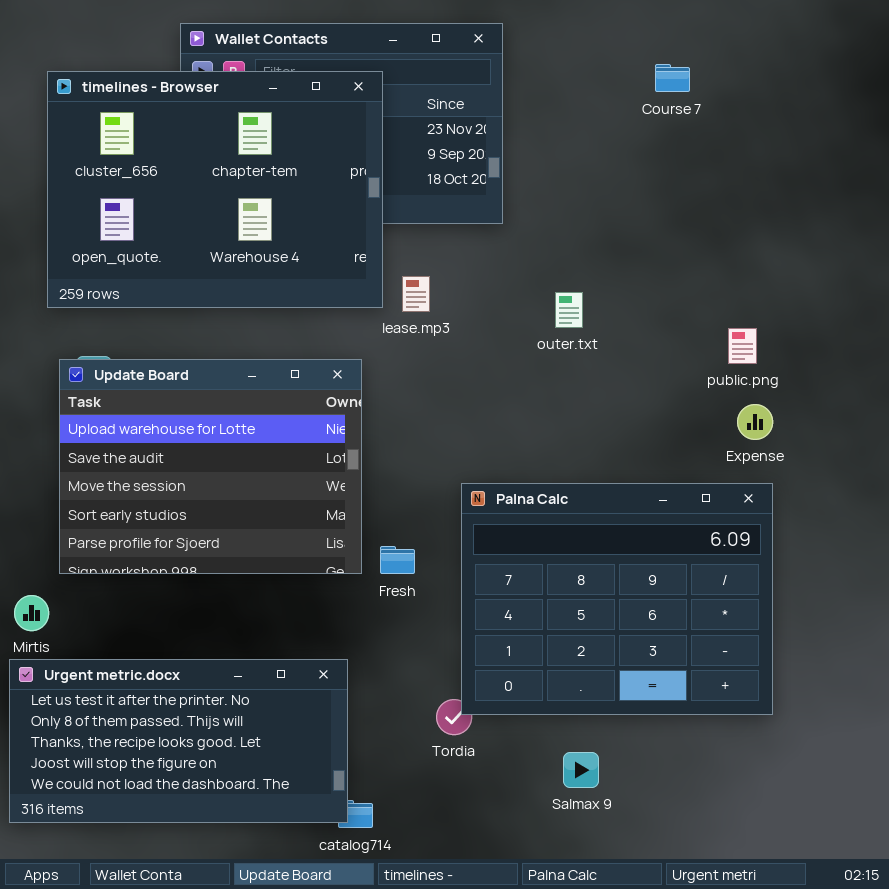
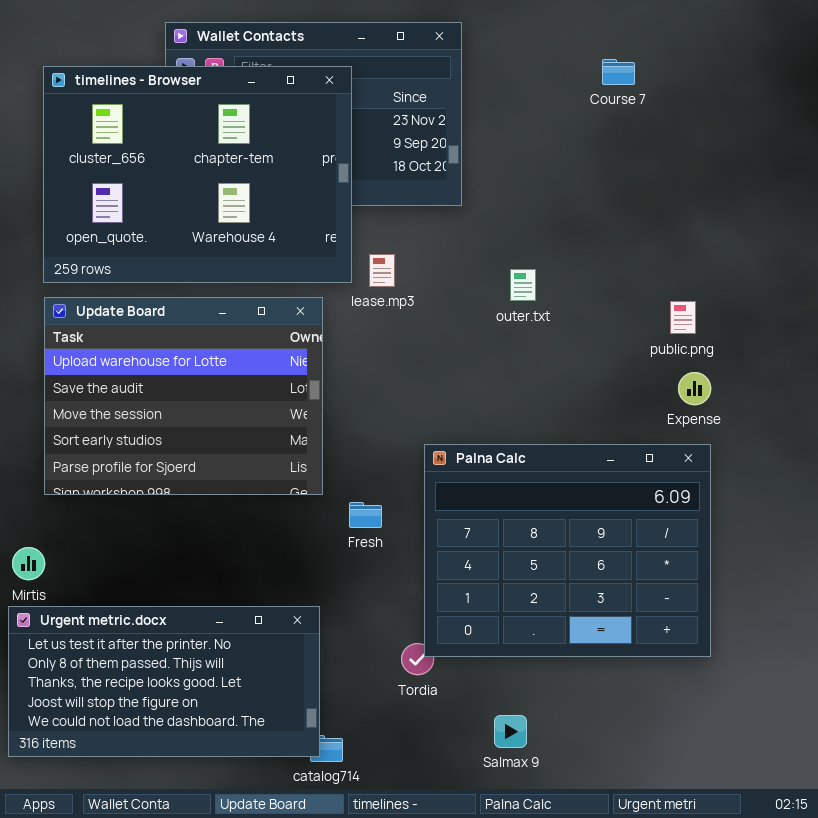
Update Board: [59,359,362,574] -> [44,297,323,495], moved
Salmax 9: [563,752,599,788] -> [494,715,527,748], moved

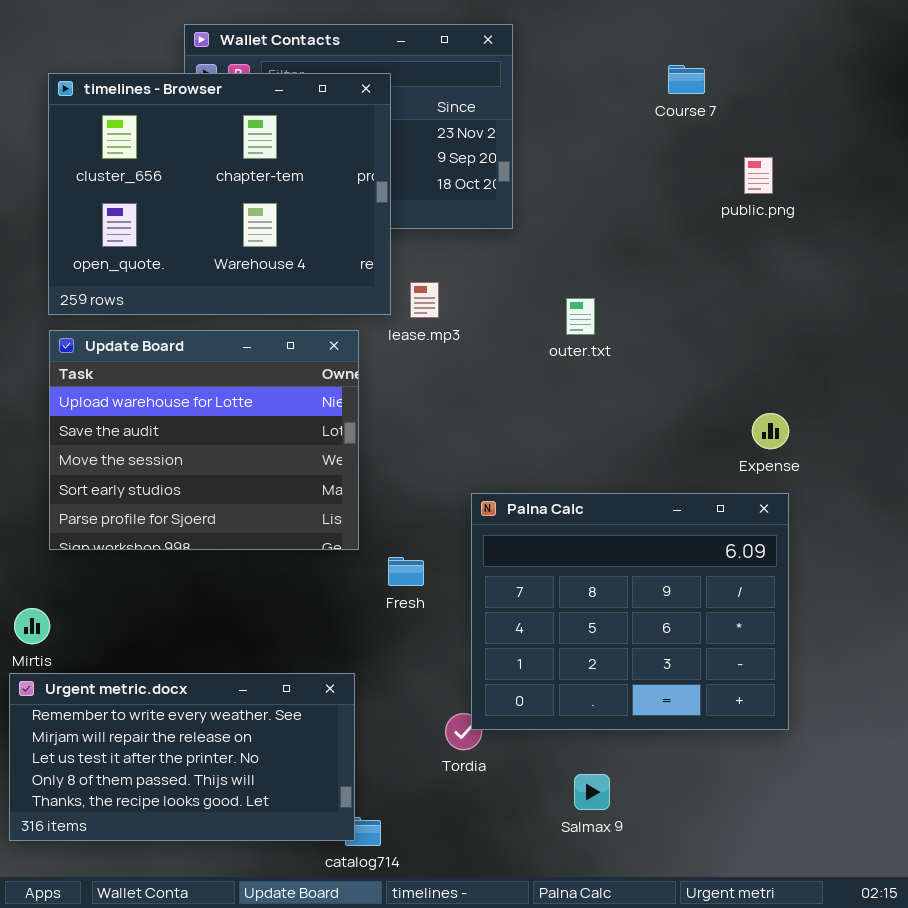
public.png: [670,301,696,334] -> [744,157,773,194], moved
Urgent metric.docx: [8,606,320,757] -> [9,673,355,841], scrolled up 2 rows
Salmax 9: [494,715,527,748] -> [574,774,610,810], moved

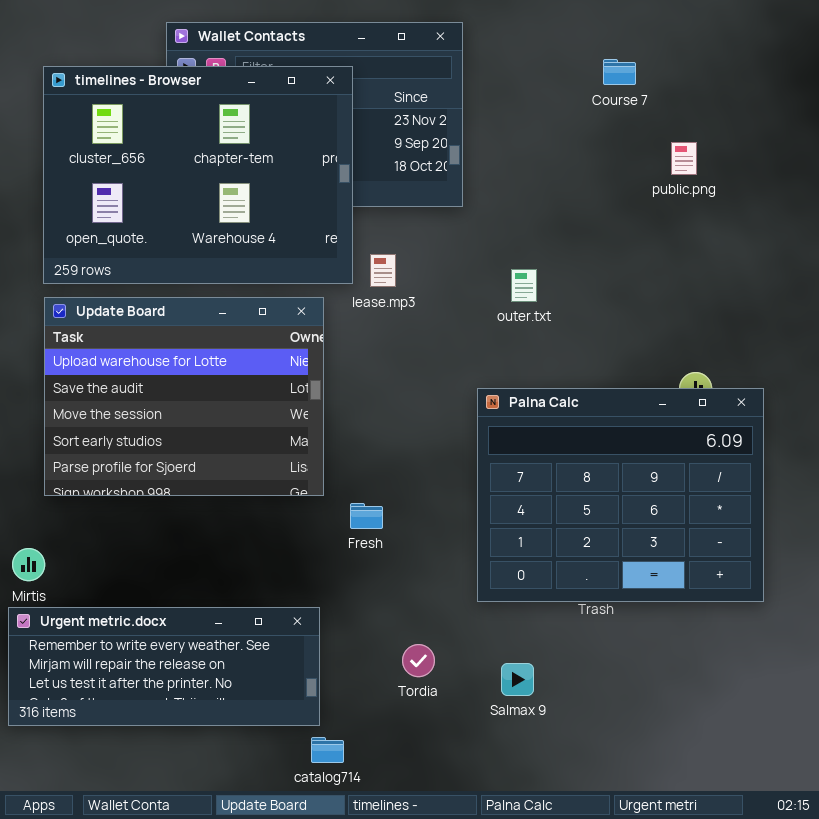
Palna Calc: [471,493,789,730] -> [477,388,764,602], moved
Urgent metric.docx: [9,673,355,841] -> [8,607,320,726], resized
Salmax 9: [574,774,610,810] -> [501,663,534,696], moved

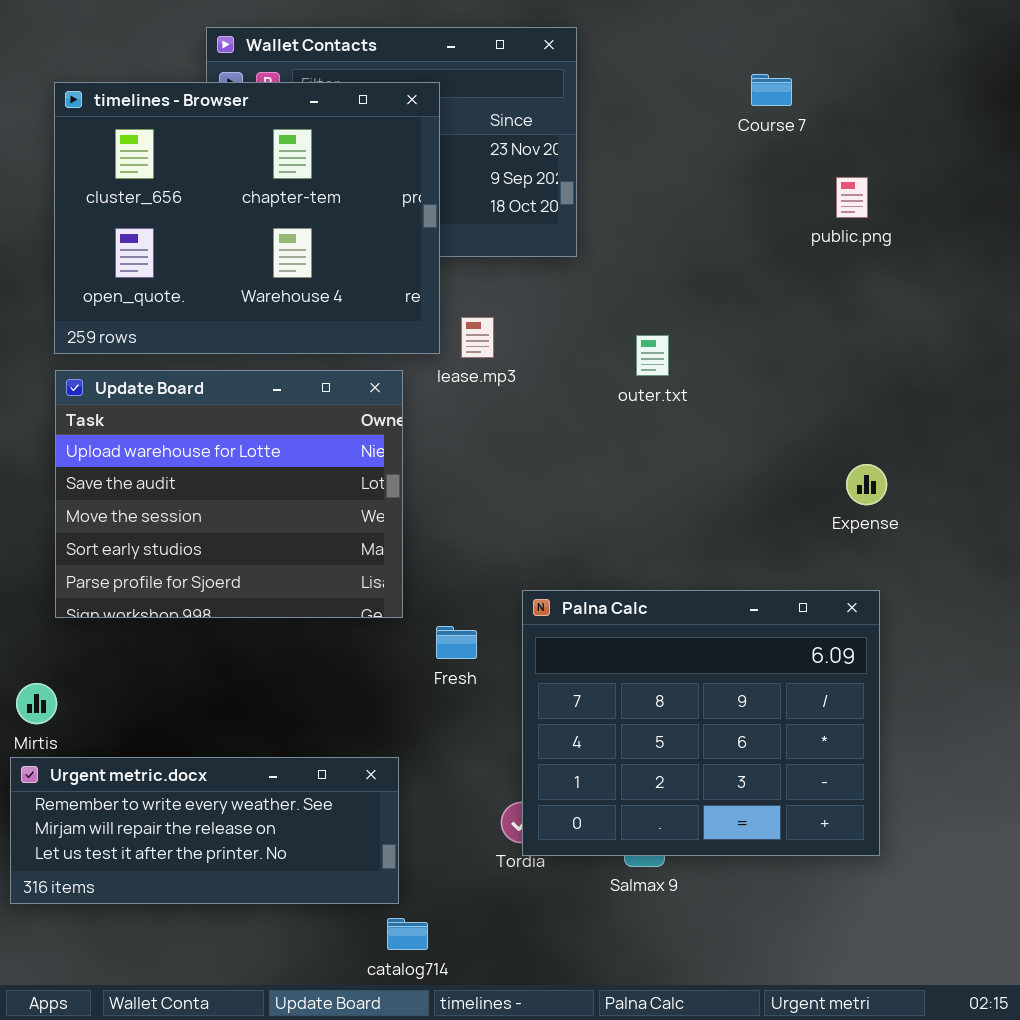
Palna Calc: [477,388,764,602] -> [522,590,880,856], moved

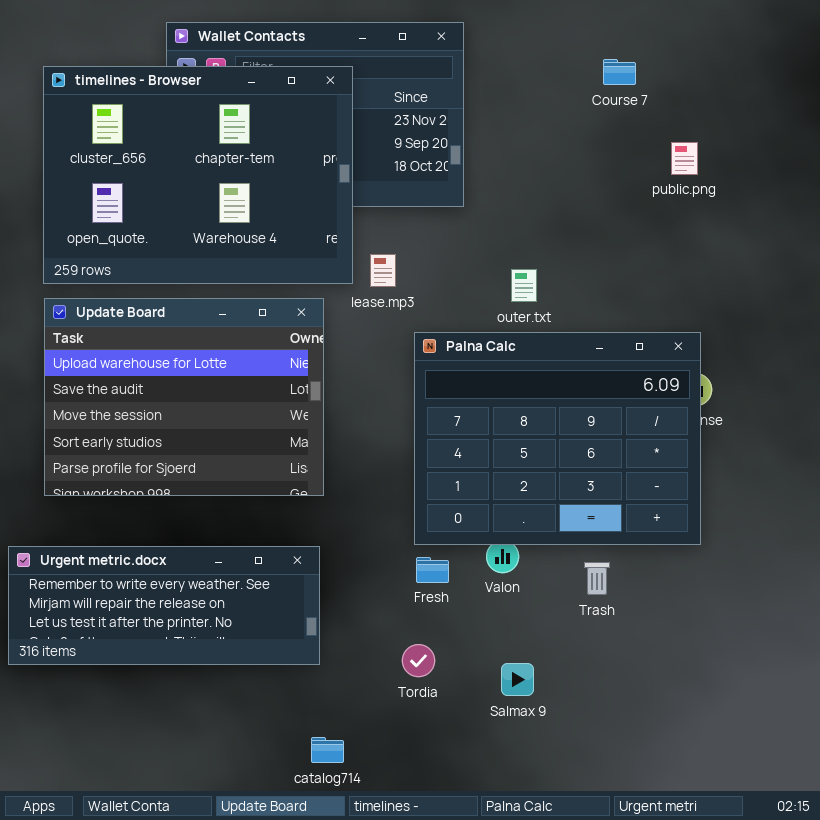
Palna Calc: [522,590,880,856] -> [414,332,701,545], moved
Fresh: [436,626,477,659] -> [416,557,449,583], moved
Urgent metric.docx: [10,757,399,904] -> [8,546,320,665], moved

